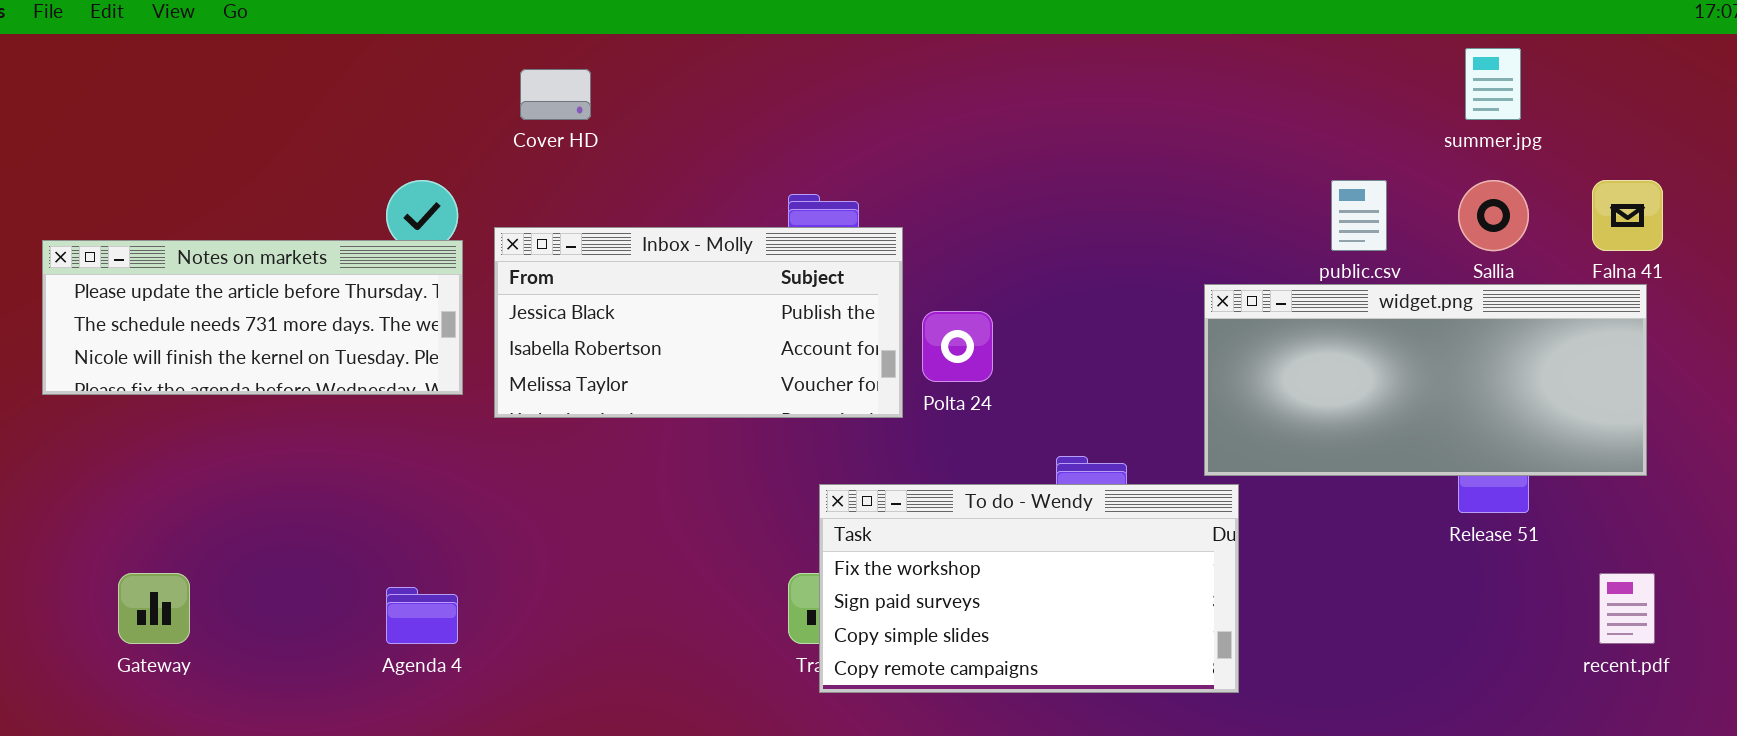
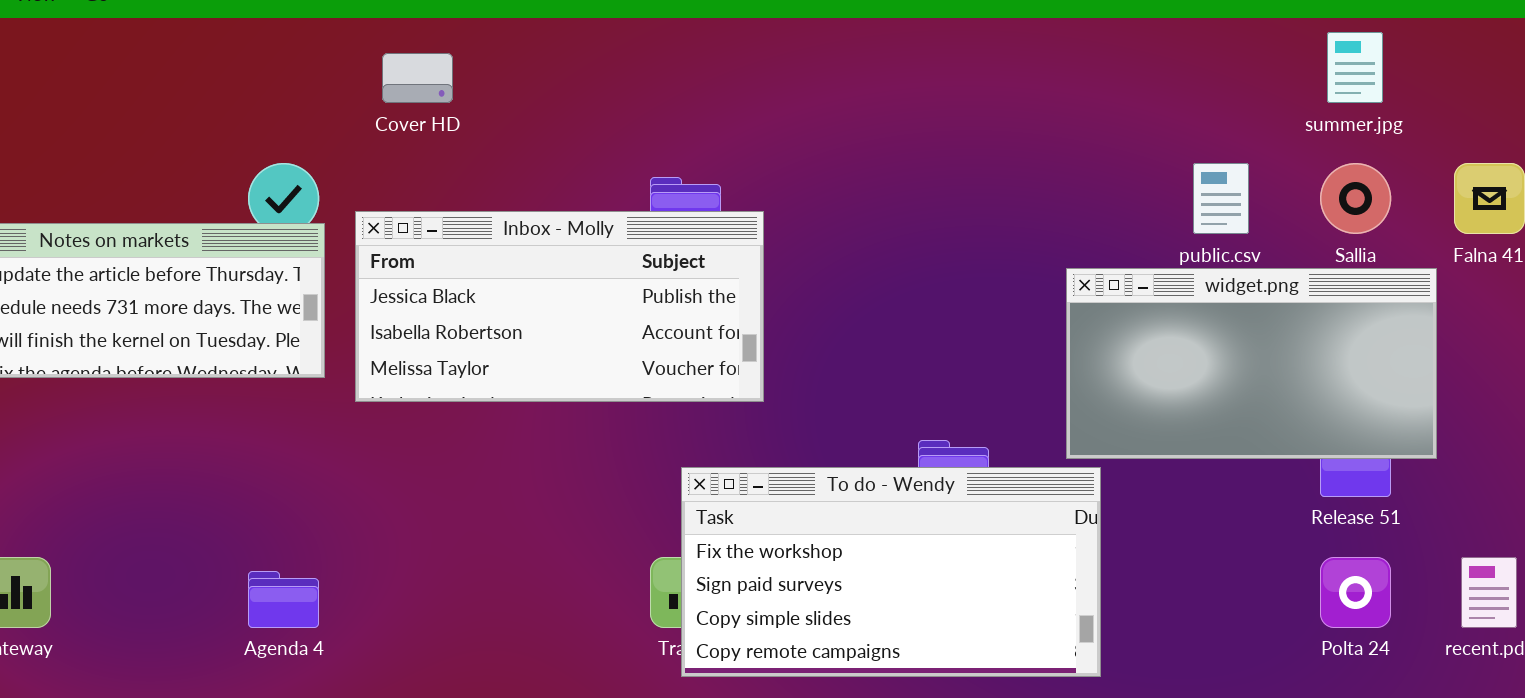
widget.png: [1204,284,1647,476] -> [1066,268,1437,459], resized
Polta 24: [922,311,993,382] -> [1320,557,1391,628], moved

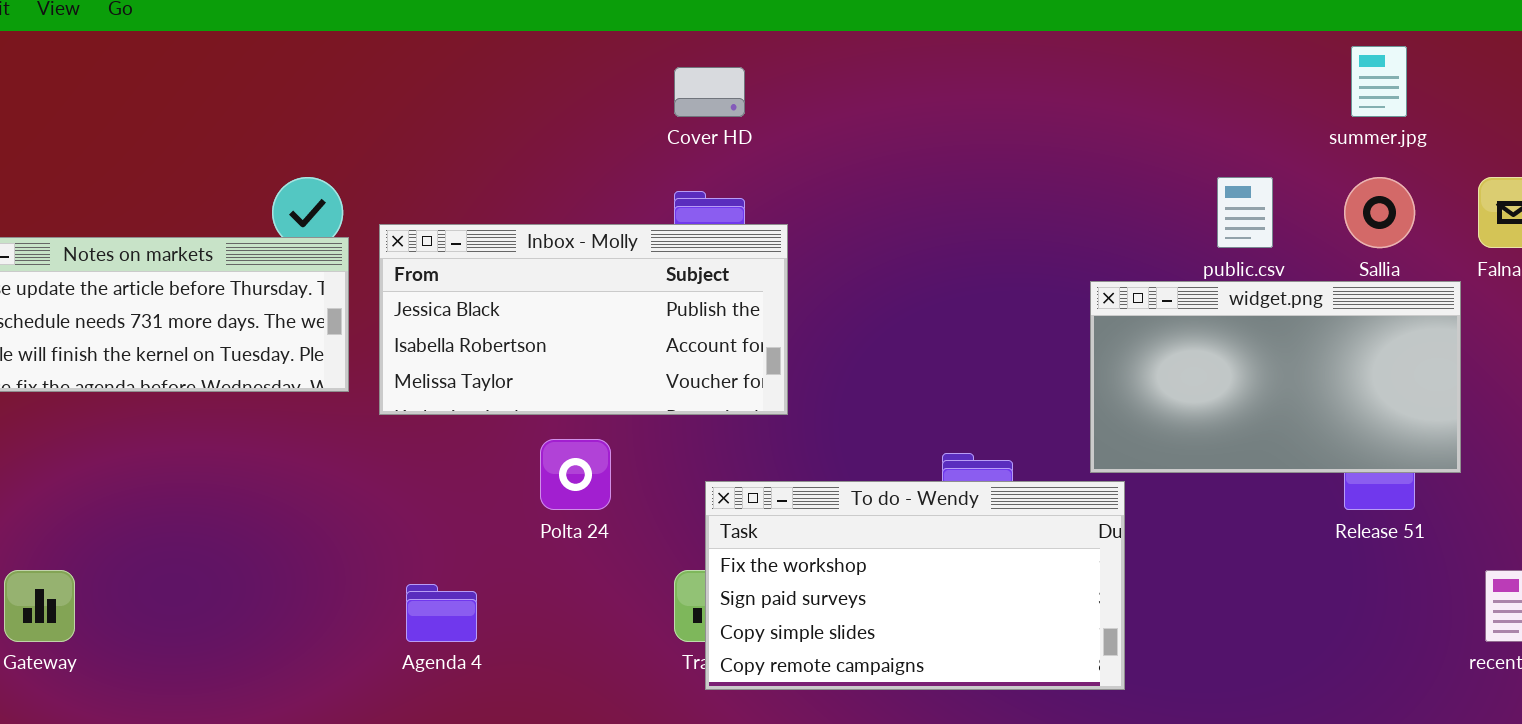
Cover HD: [382,53,453,103] -> [674,67,745,117], moved
Polta 24: [1320,557,1391,628] -> [540,439,611,510], moved
Agenda 4: [248,571,319,628] -> [406,584,477,642], moved

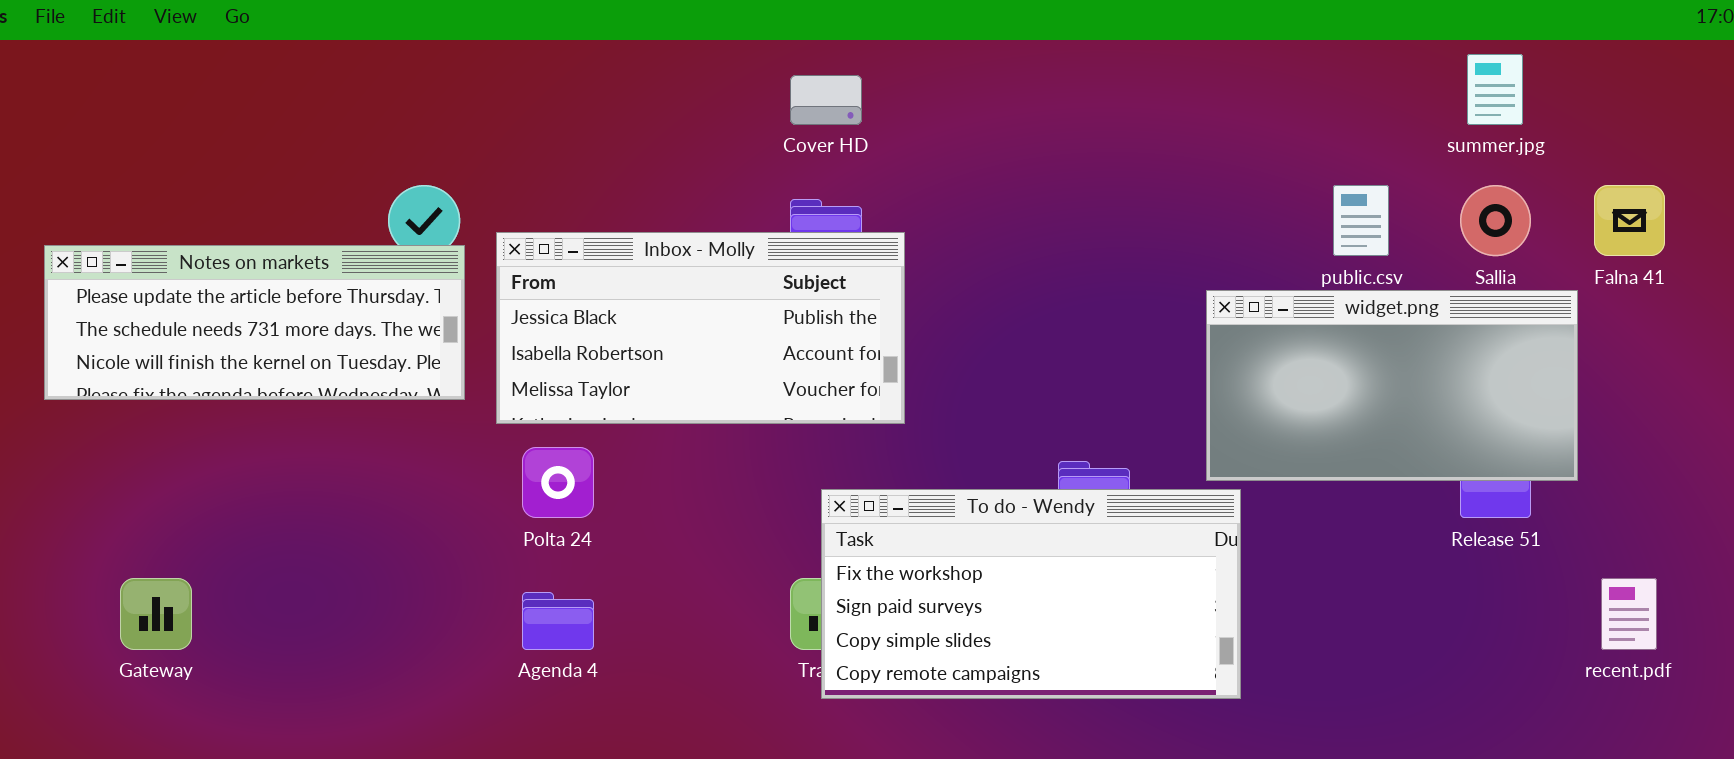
Polta 24: [540,439,611,510] -> [522,447,594,518], moved

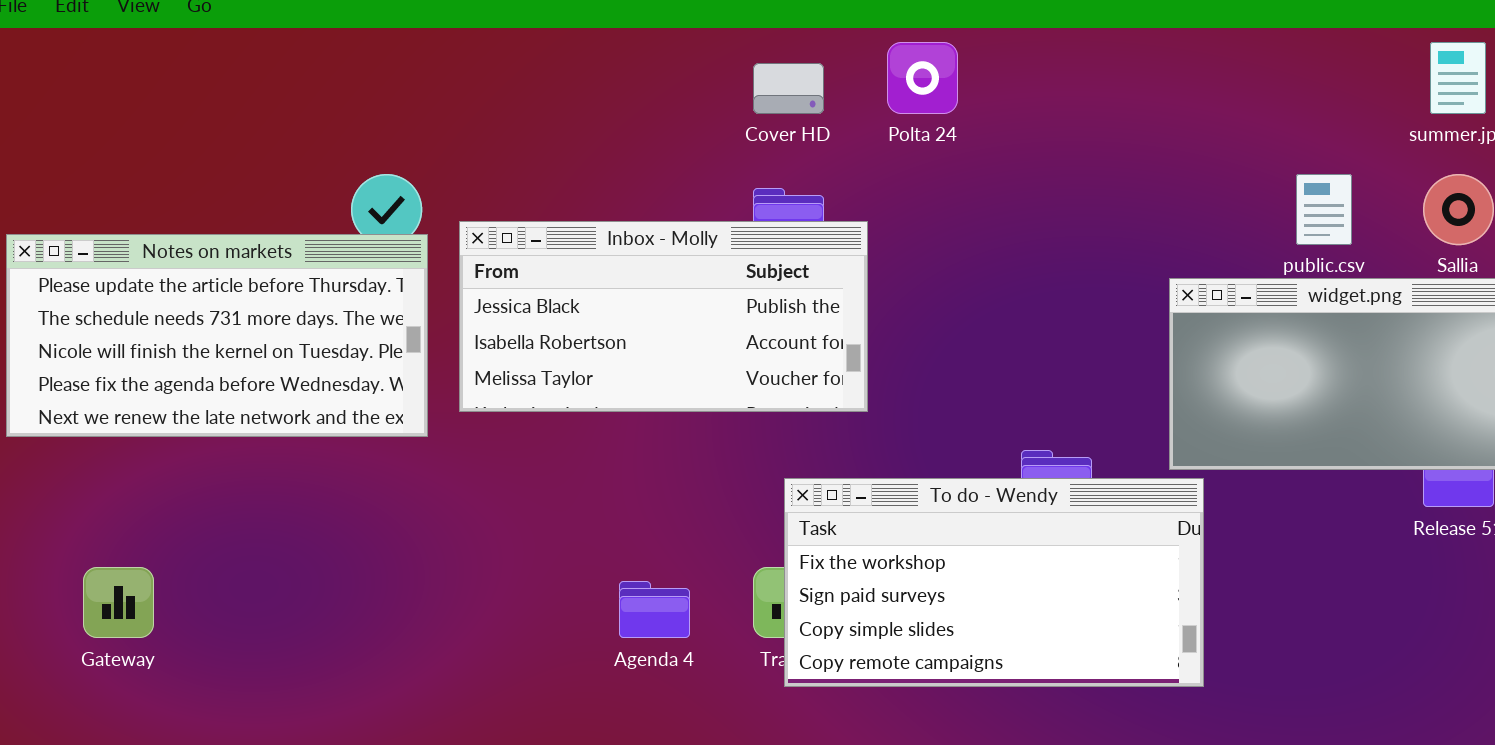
Notes on markets: [44,245,465,400] -> [6,234,428,437], resized
Polta 24: [522,447,594,518] -> [887,42,958,114], moved
Agenda 4: [522,592,594,650] -> [619,581,690,638], moved

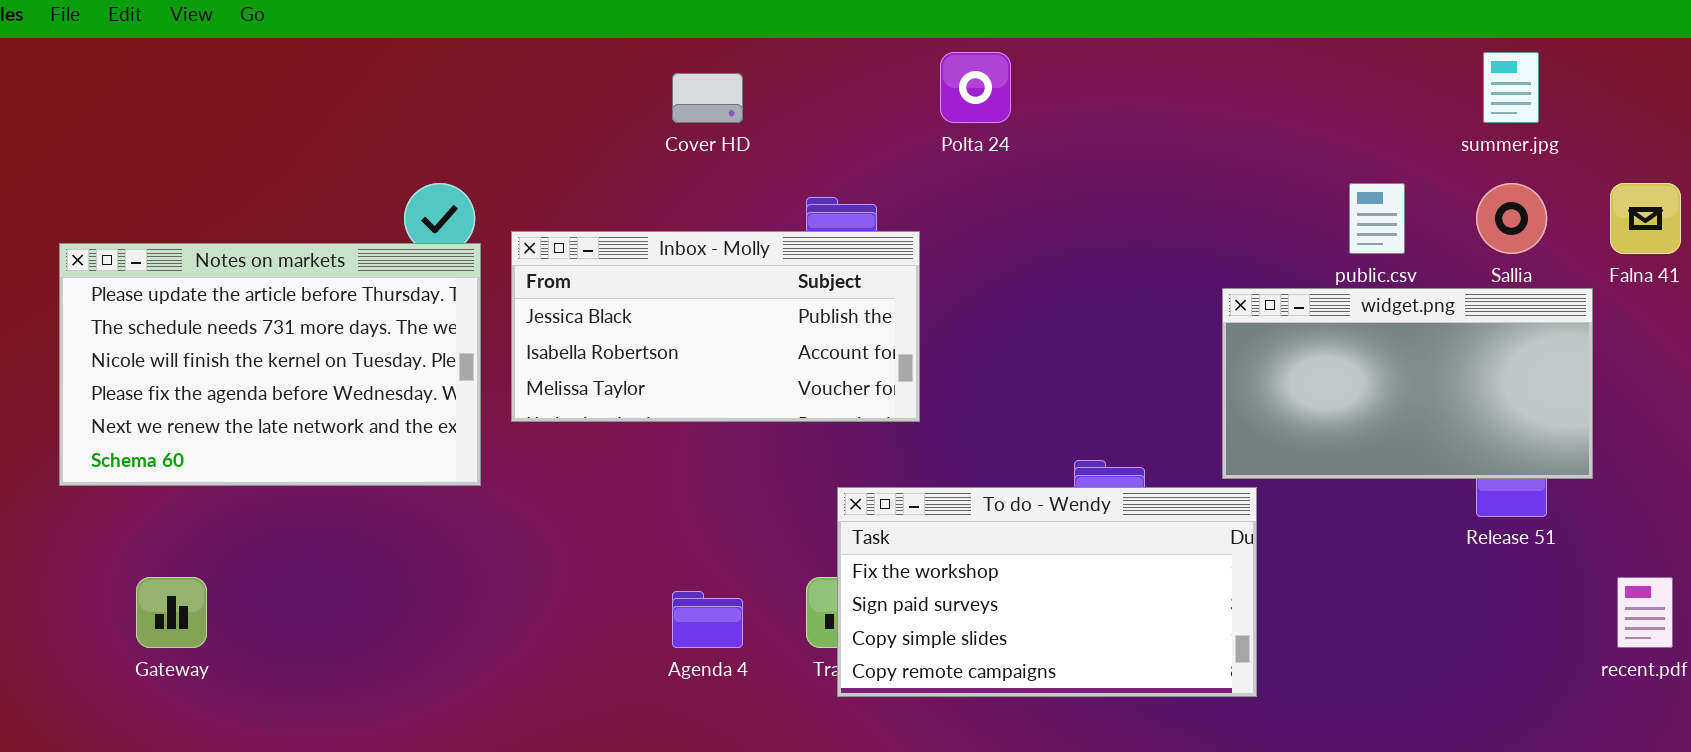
Cover HD: [753,63,824,114] -> [672,73,743,123], moved
Notes on markets: [6,234,428,437] -> [59,243,481,486], resized

